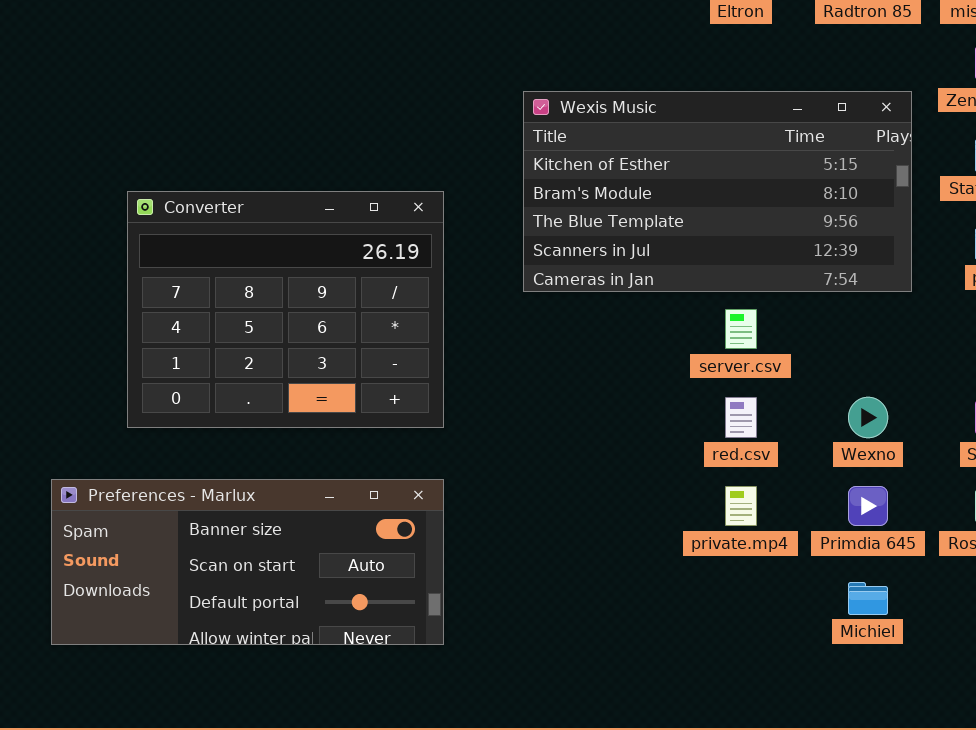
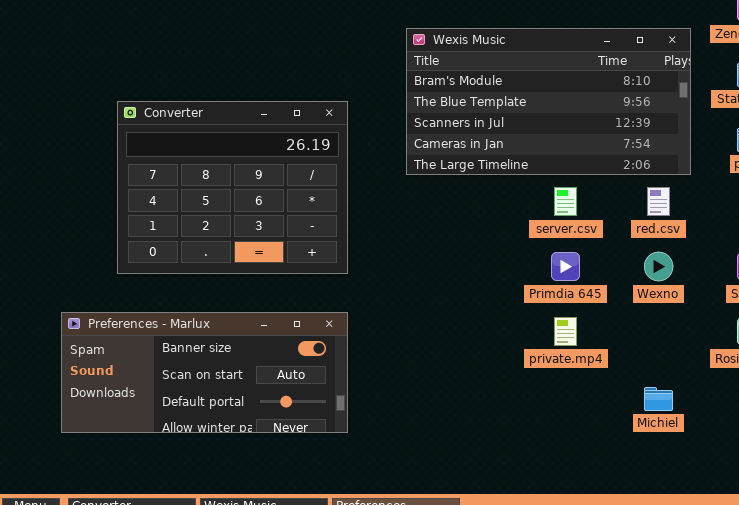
Wexis Music: [523,91,912,292] -> [406,28,691,175], scrolled down 1 row
red.csv: [725,397,757,438] -> [647,187,670,216], moved
Primdia 645: [848,486,888,526] -> [551,252,580,281], moved

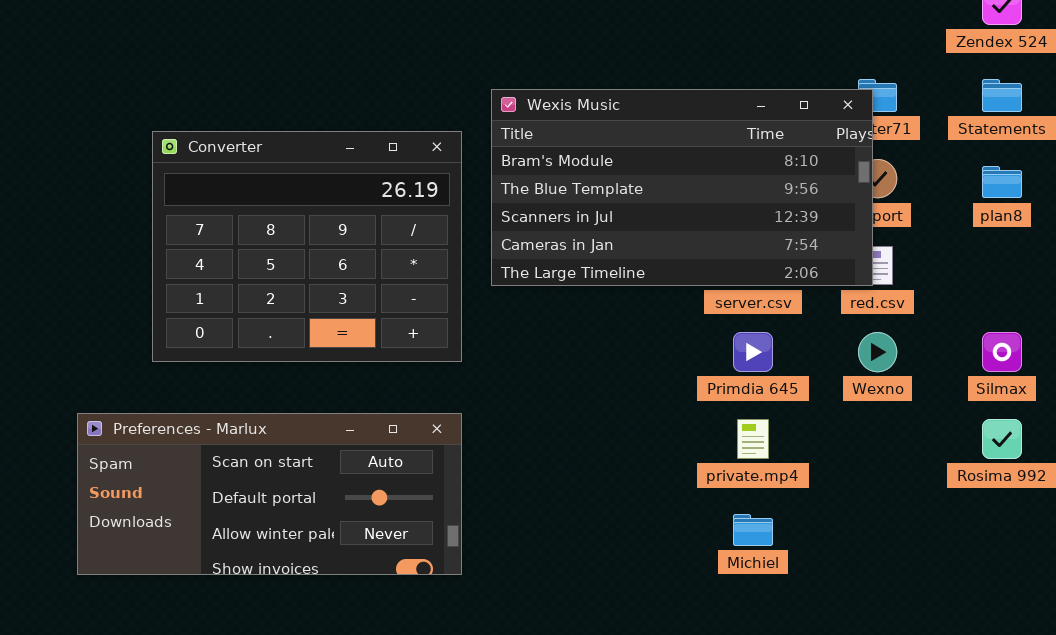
Wexis Music: [406,28,691,175] -> [491,89,873,286], moved
Preferences - Marlux: [61,312,348,433] -> [77,413,462,575], scrolled down 1 row
Michiel: [644,387,673,411] -> [733,514,773,546], moved

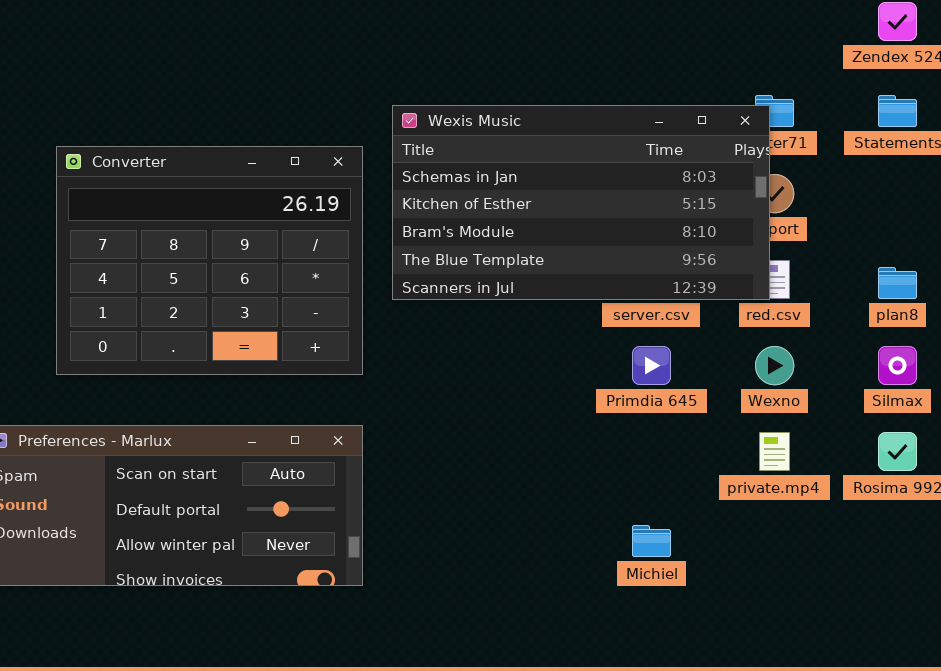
Wexis Music: [491,89,873,286] -> [392,105,770,300], scrolled up 2 rows
plan8: [982,166,1022,198] -> [878,267,917,299], moved
private.mp4: [737,419,769,459] -> [759,432,790,471], moved

